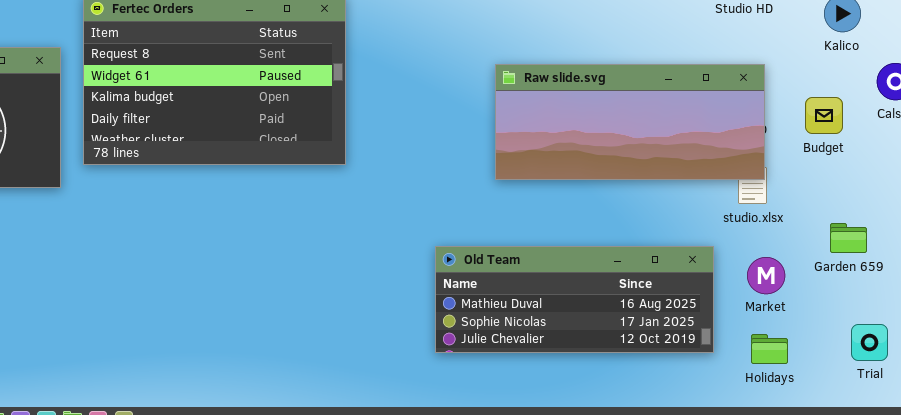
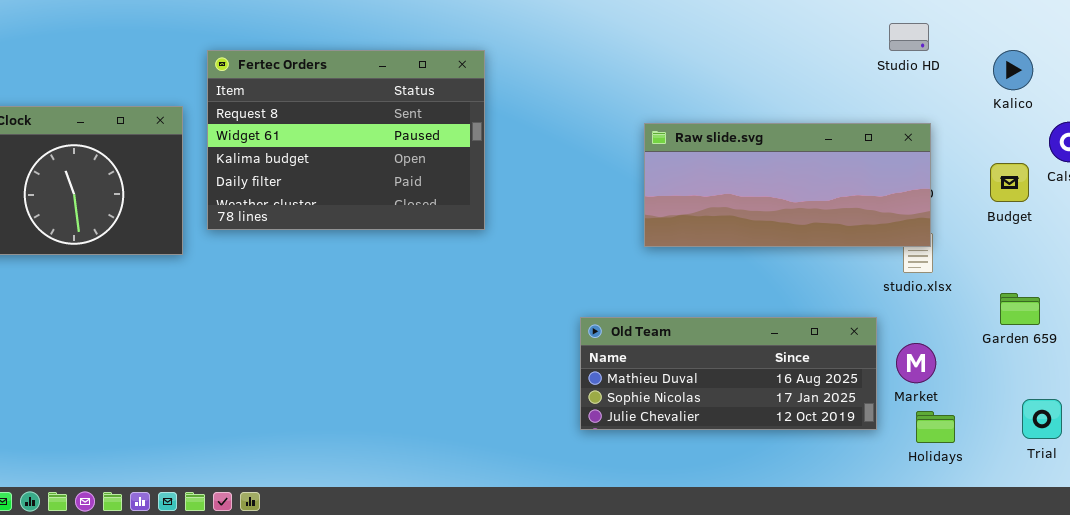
Budget: [805,97,843,134] -> [990,163,1029,202], moved
Market: [747,257,785,294] -> [896,343,936,383], moved

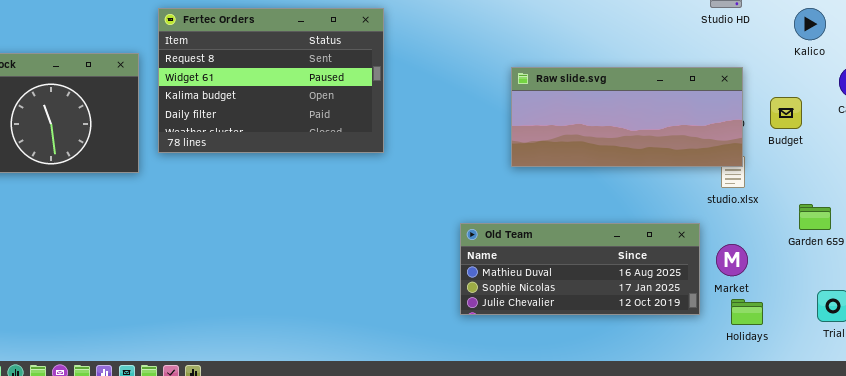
Budget: [990,163,1029,202] -> [770,97,802,129], moved

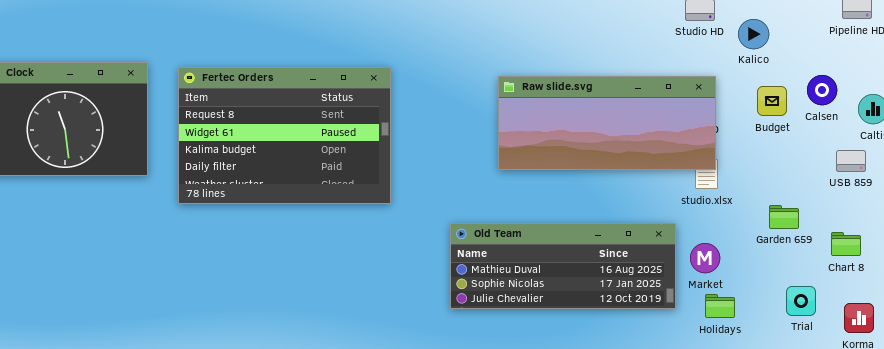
Fertec Orders: [158,8,384,153] -> [178,67,391,204], moved
Kalico: [794,8,826,40] -> [738,19,769,49], moved
Budget: [770,97,802,129] -> [757,86,787,116], moved

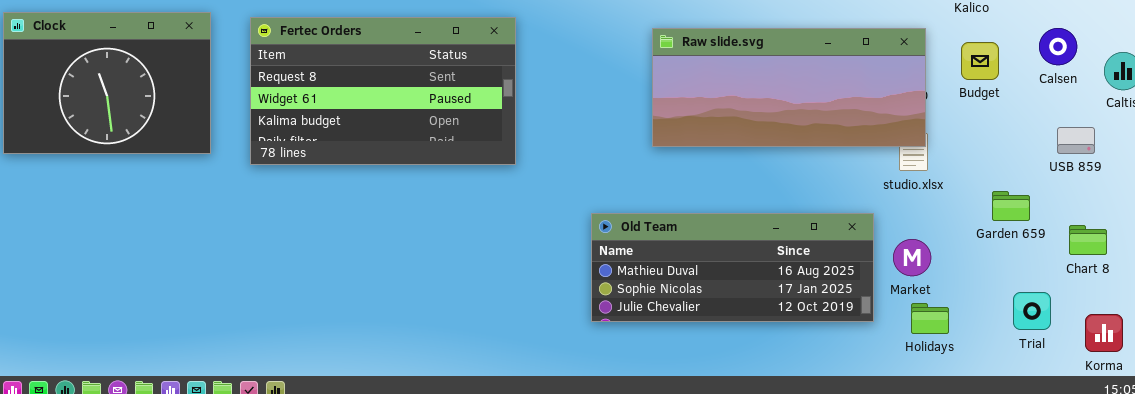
Fertec Orders: [178,67,391,204] -> [250,17,516,165], resized
Budget: [757,86,787,116] -> [961,42,999,80], moved
USB 859: [836,150,866,172] -> [1057,127,1095,154], moved

